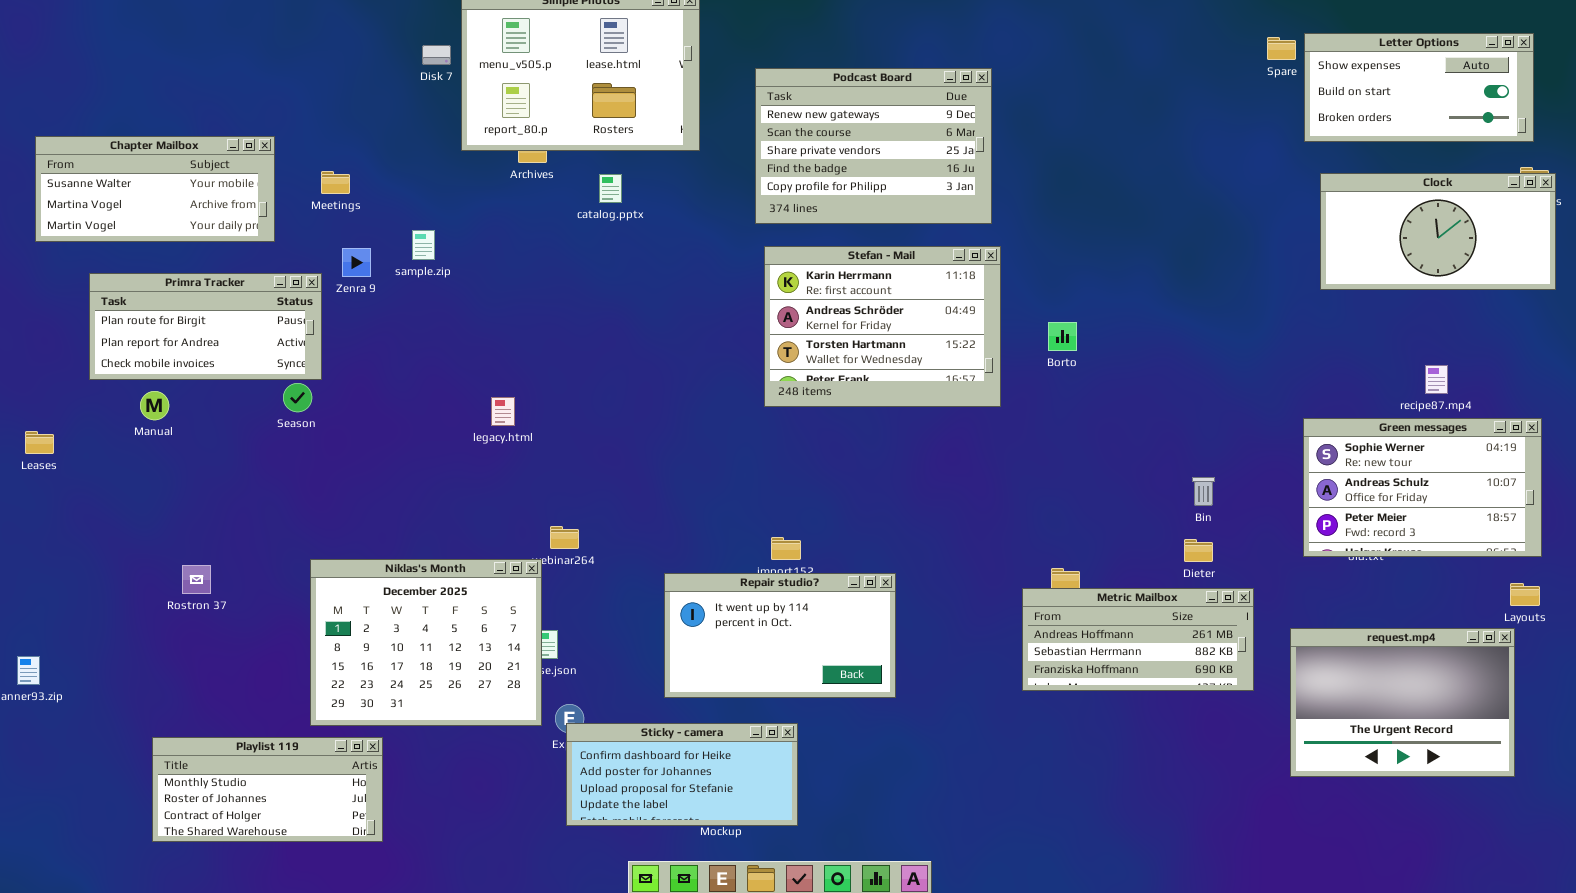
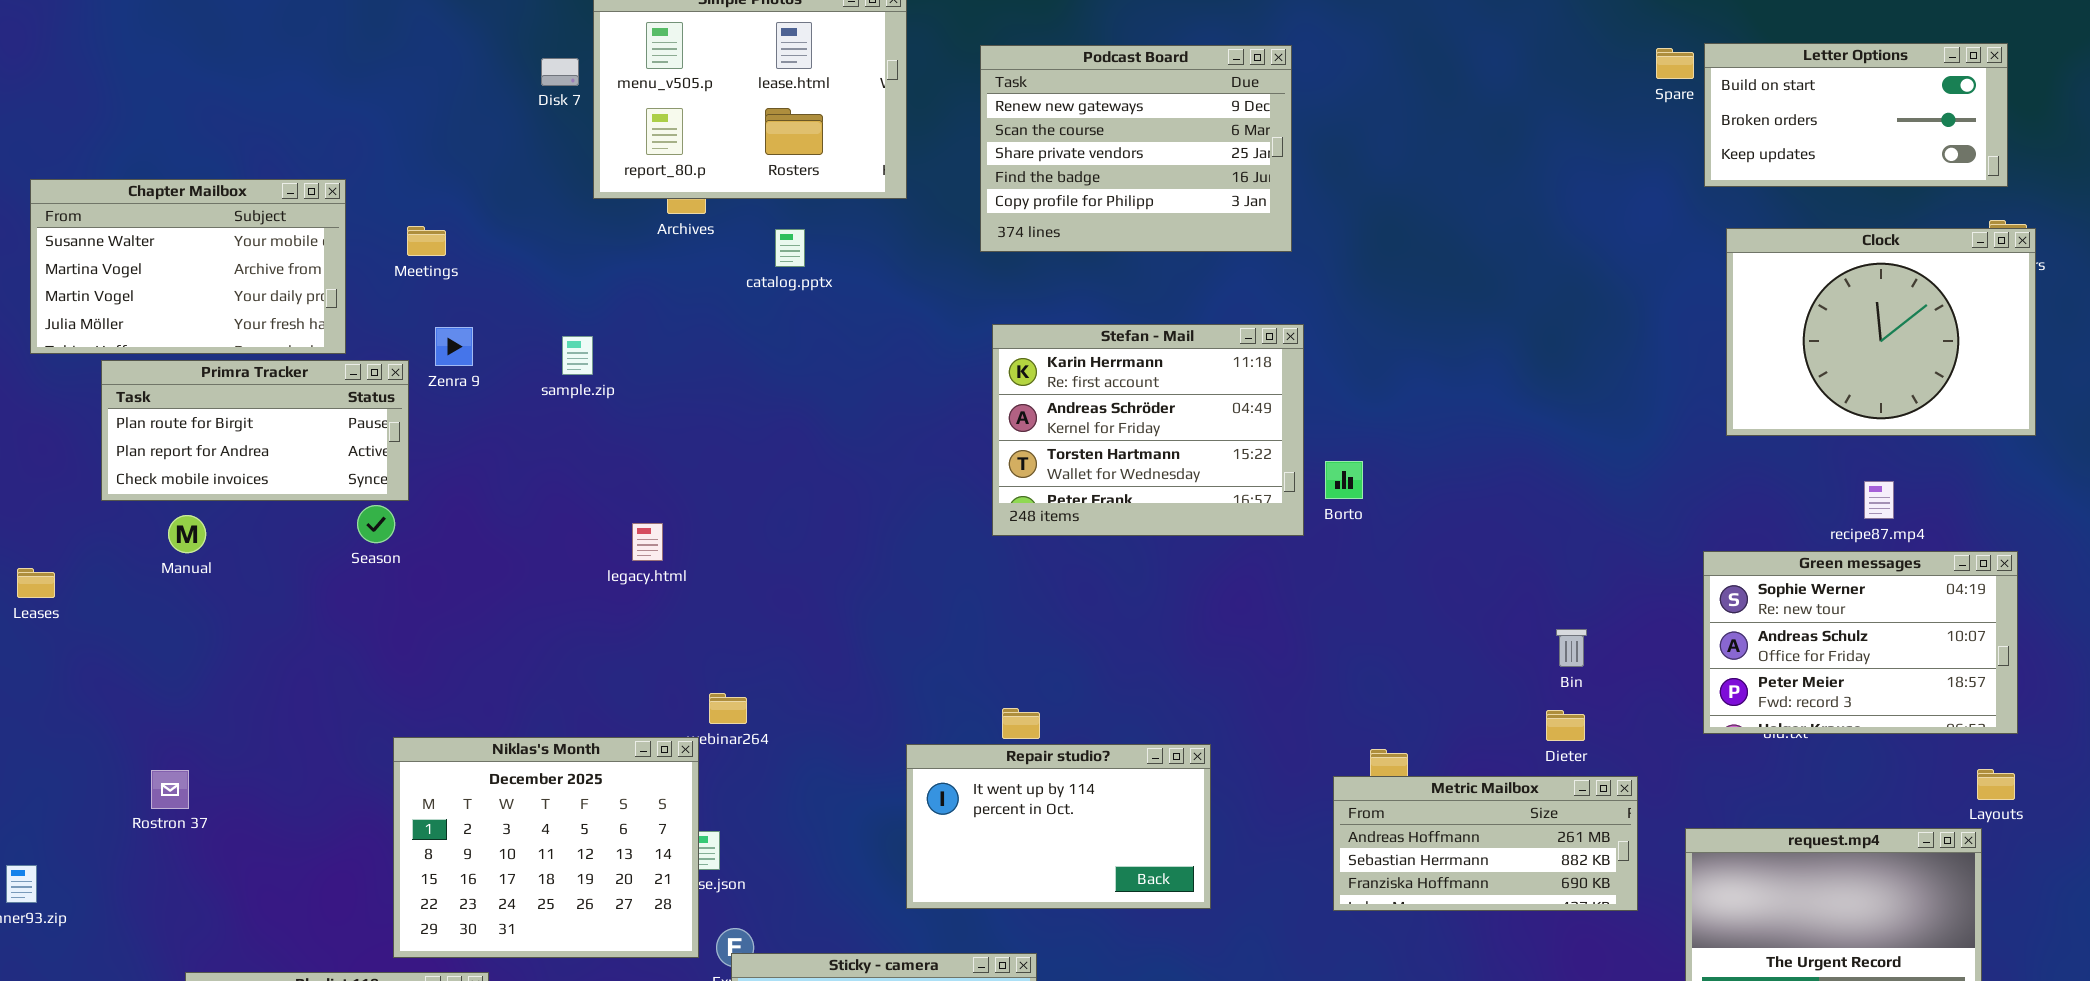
Letter Options: [1304,33,1534,142] -> [1704,43,2008,187], scrolled down 1 row
Podcast Board: [755,68,992,224] -> [980,45,1292,252], moved
Chapter Mailbox: [35,136,275,242] -> [30,179,346,354], resized
Clock: [1320,173,1556,290] -> [1726,228,2036,436], resized
sample.zip: [412,230,435,260] -> [562,336,593,375], moved
Borto: [1048,322,1077,351] -> [1325,461,1363,499], moved
Rostron 37: [182,565,211,594] -> [151,770,189,809], moved
Repair studio?: [664,573,896,698] -> [906,744,1211,909], moved

